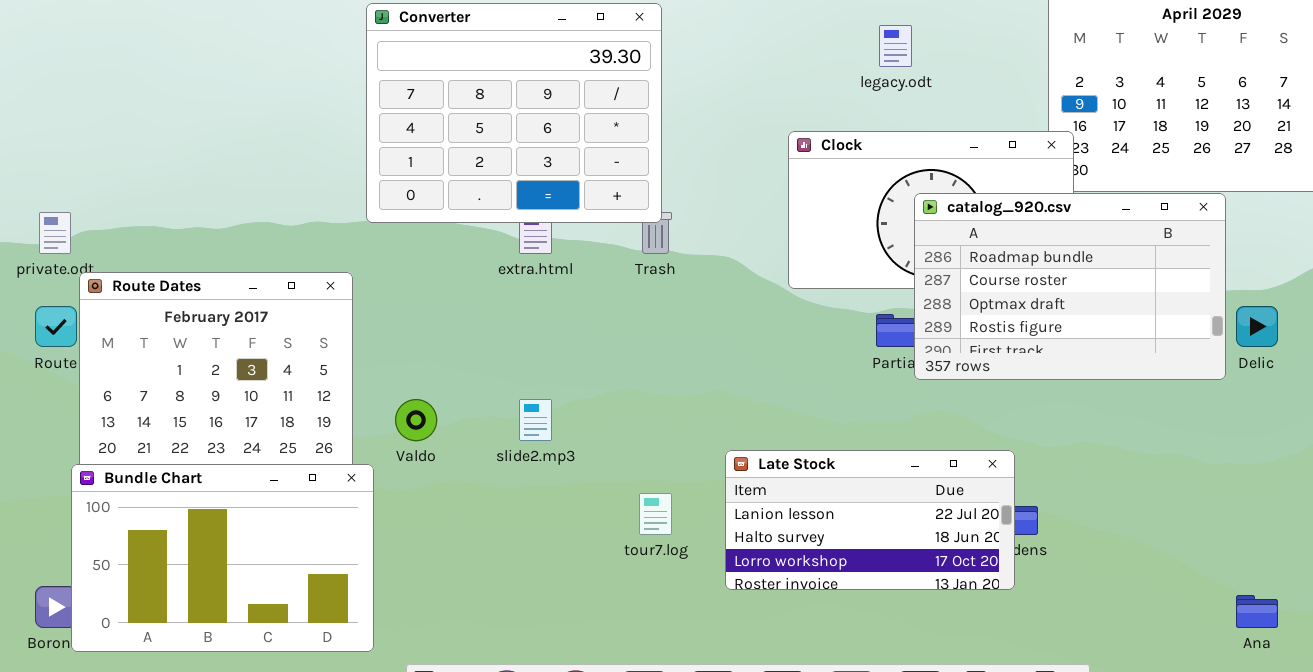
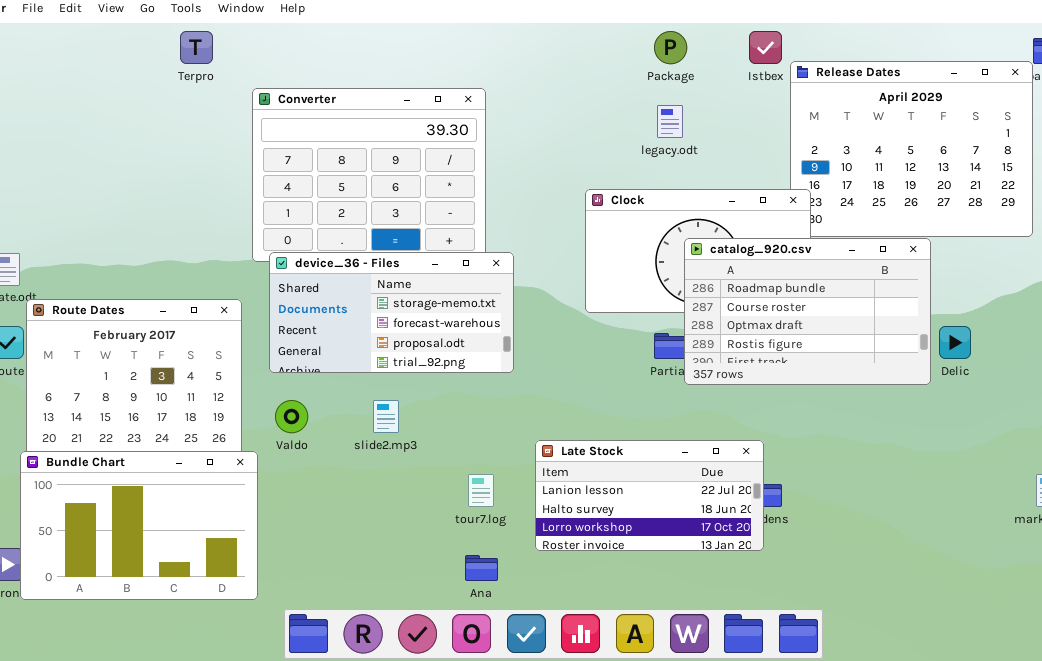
device_36 - Files: none -> [269,252,514,373], opened
Ana: [1236,595,1278,628] -> [465,555,498,581], moved

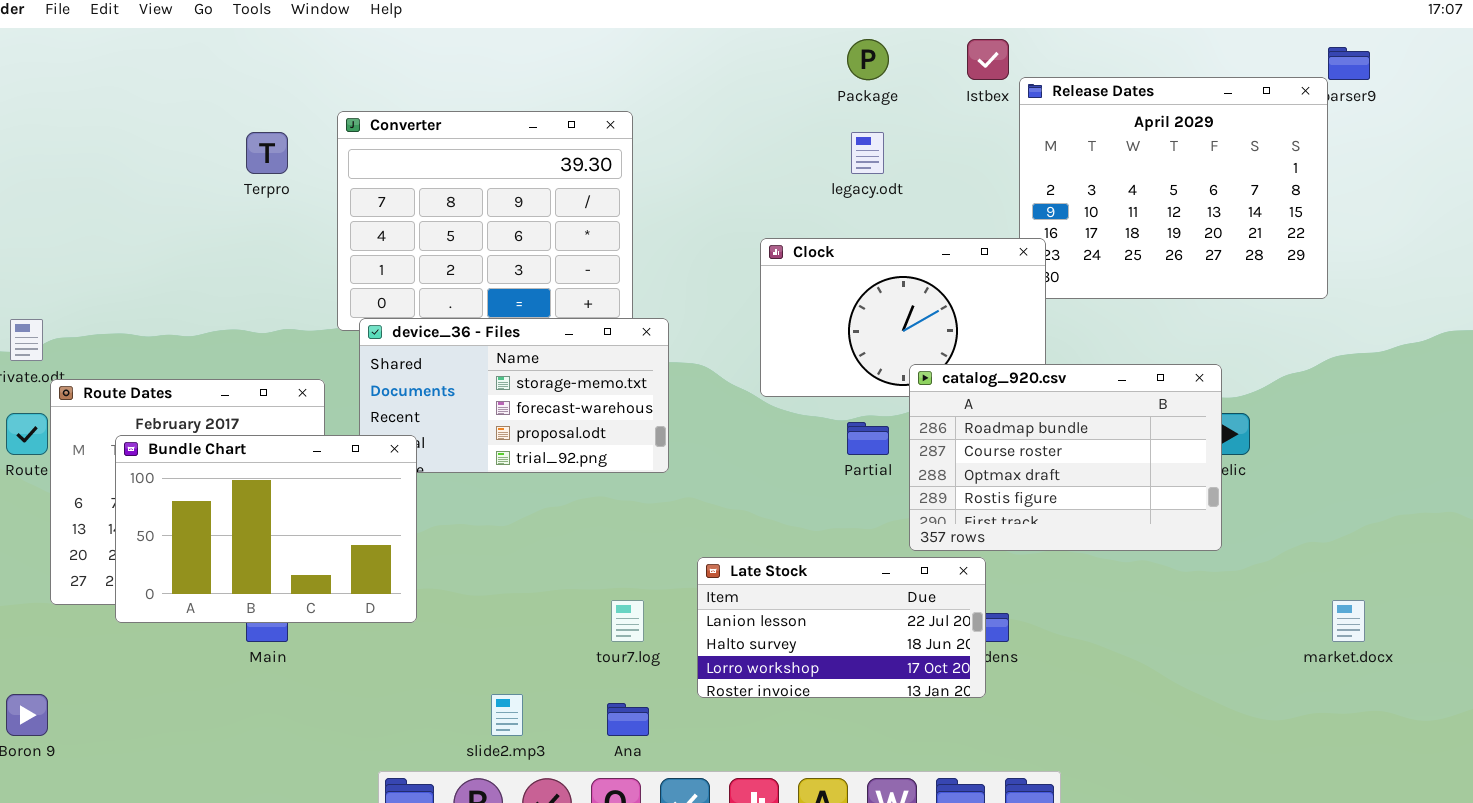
Terpro: [180,31,213,64] -> [246,132,288,174], moved
catalog_920.csv: [684,238,931,385] -> [909,364,1222,551], moved
slide2.mp3: [373,400,399,433] -> [491,694,523,736], moved
Bundle Chart: [20,451,258,600] -> [115,435,417,623], moved

